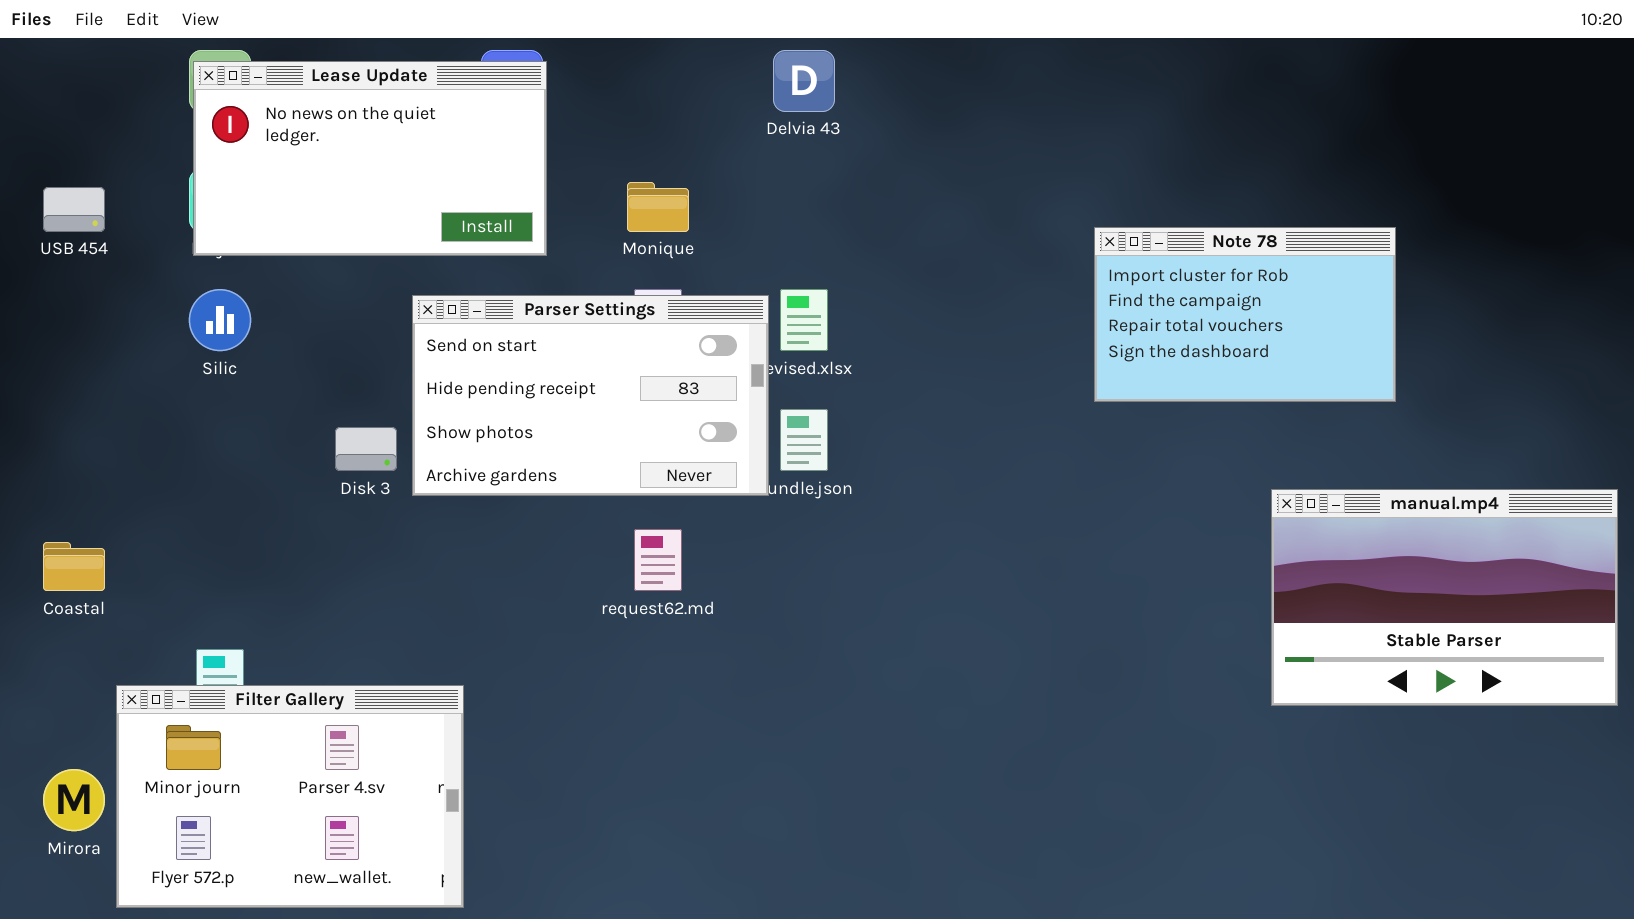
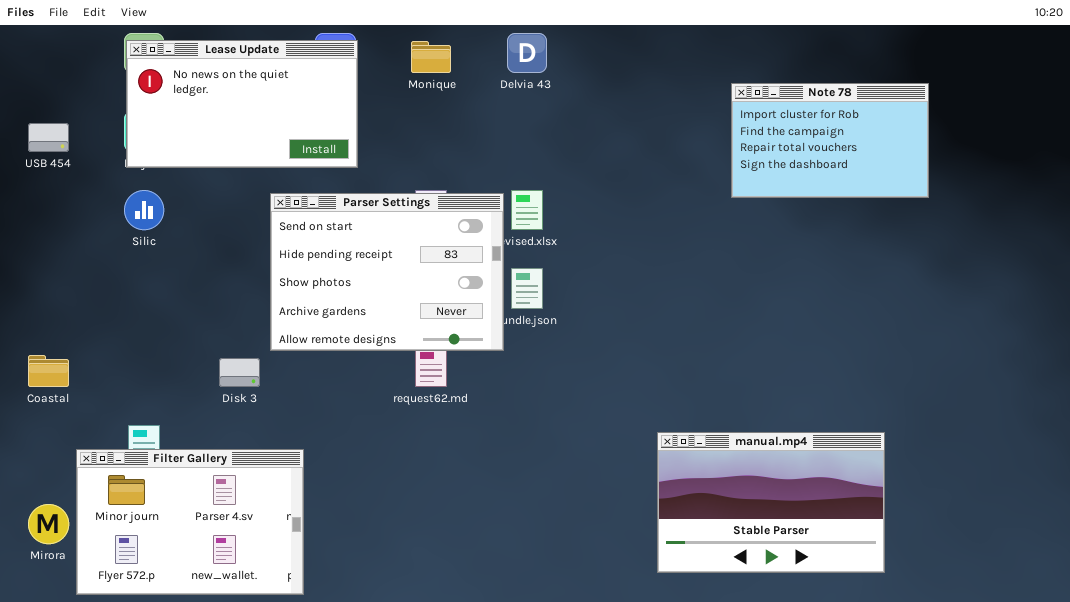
Monique: [627,182,689,232] -> [411,41,451,73], moved
Note 78: [1094,227,1396,402] -> [731,83,929,198], moved
Parser Settings: [412,295,769,496] -> [270,193,504,351], resized
Disk 3: [335,427,397,471] -> [219,358,260,387], moved
manual.mp4: [1271,489,1618,706] -> [657,432,885,573], moved

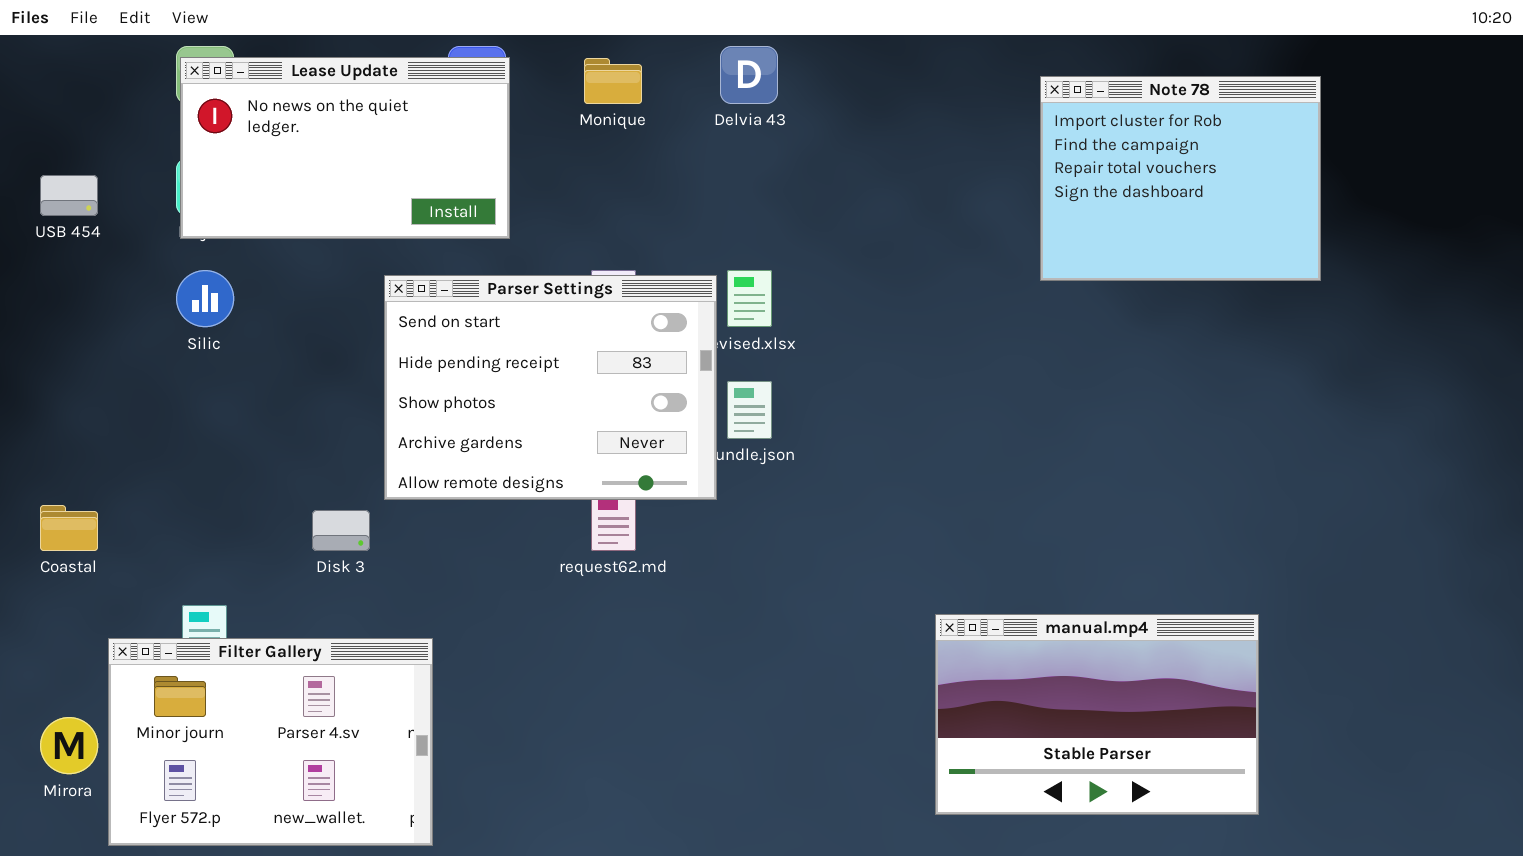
Note 78: [731,83,929,198] -> [1040,76,1321,281], resized

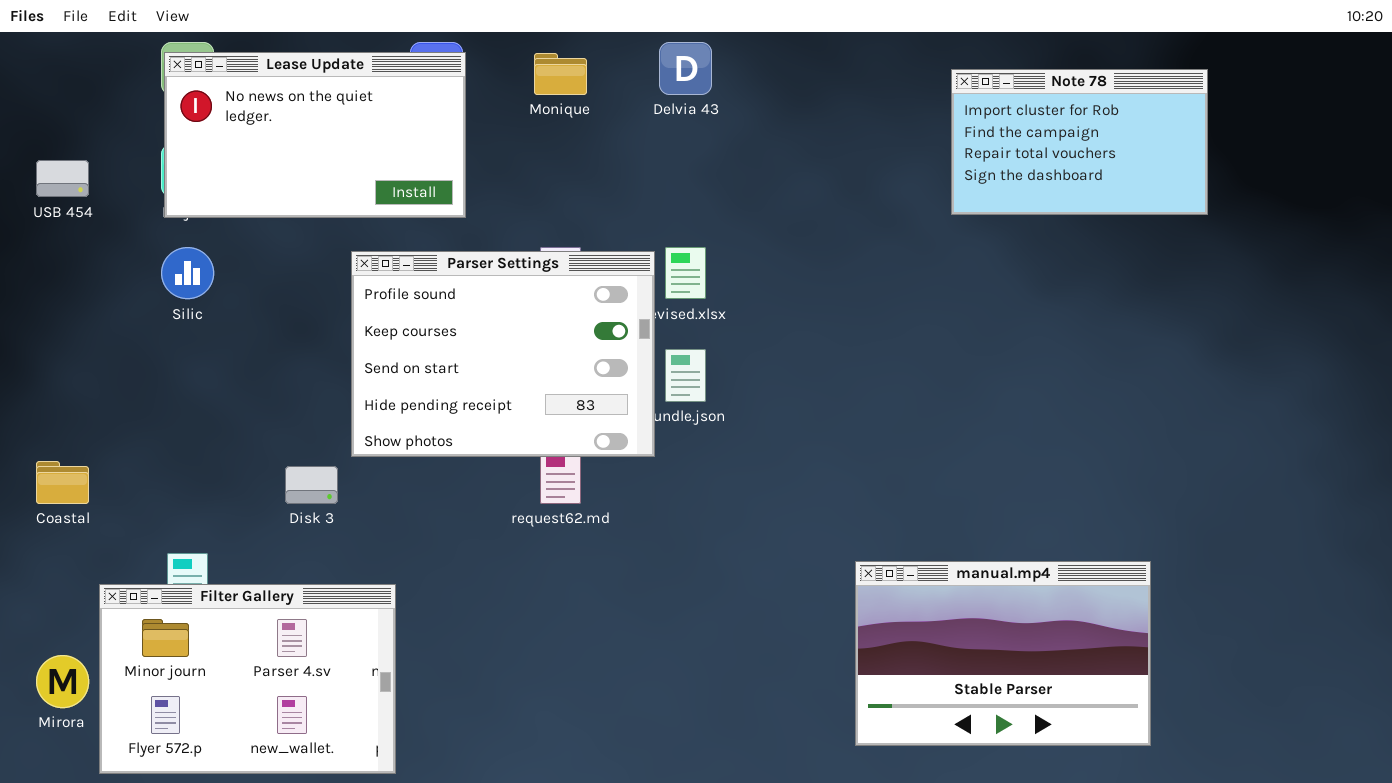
Note 78: [1040,76,1321,281] -> [951,69,1208,215], resized
Parser Settings: [384,275,717,500] -> [351,251,655,457], scrolled up 2 rows

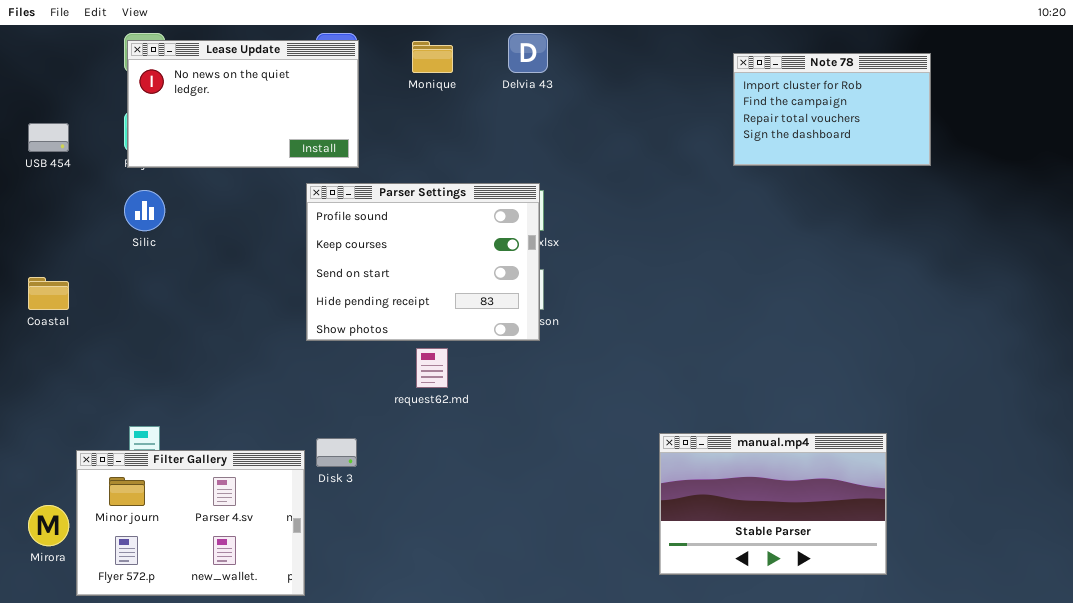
Parser Settings: [351,251,655,457] -> [306,183,540,341], moved
Coastal: [36,461,89,504] -> [28,277,69,310], moved
Disk 3: [285,466,338,504] -> [316,438,357,467], moved

